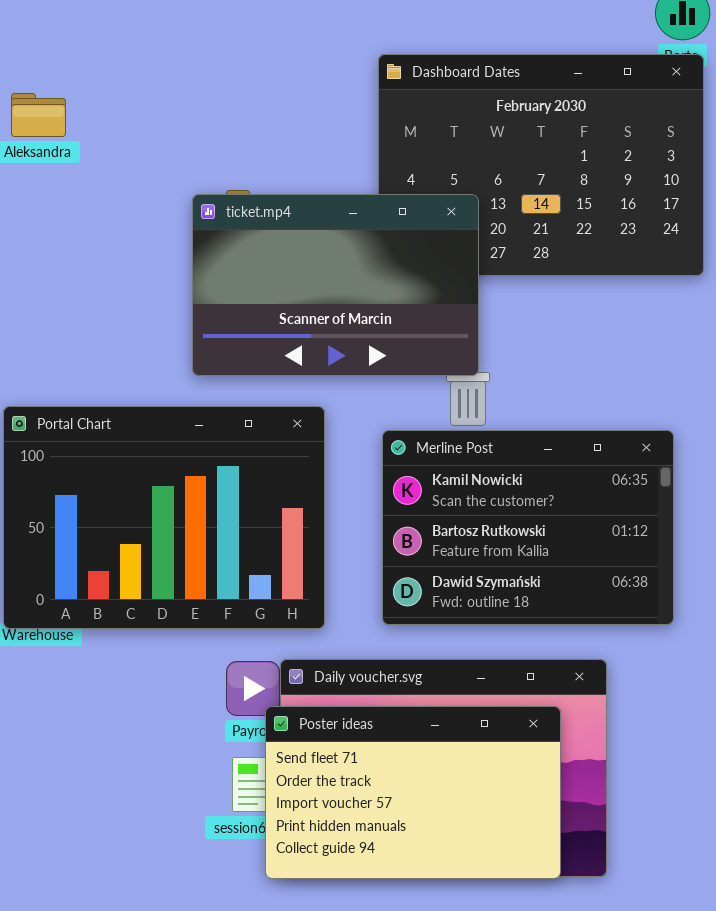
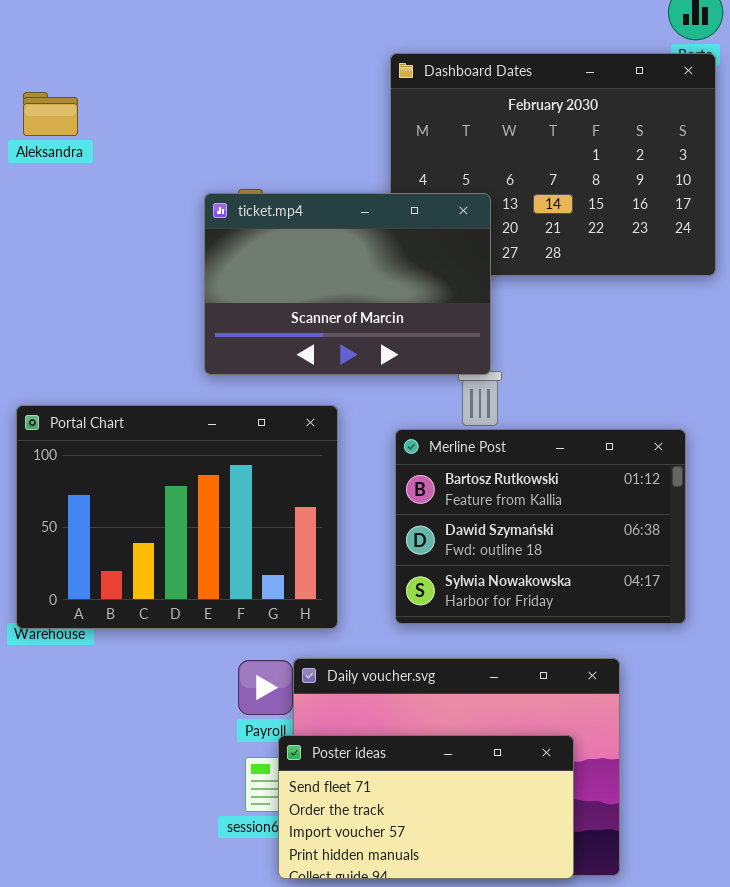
Merline Post: [382,430,674,625] -> [395,429,686,624], scrolled down 1 row
Poster ideas: [265,706,561,879] -> [278,735,574,879], resized

